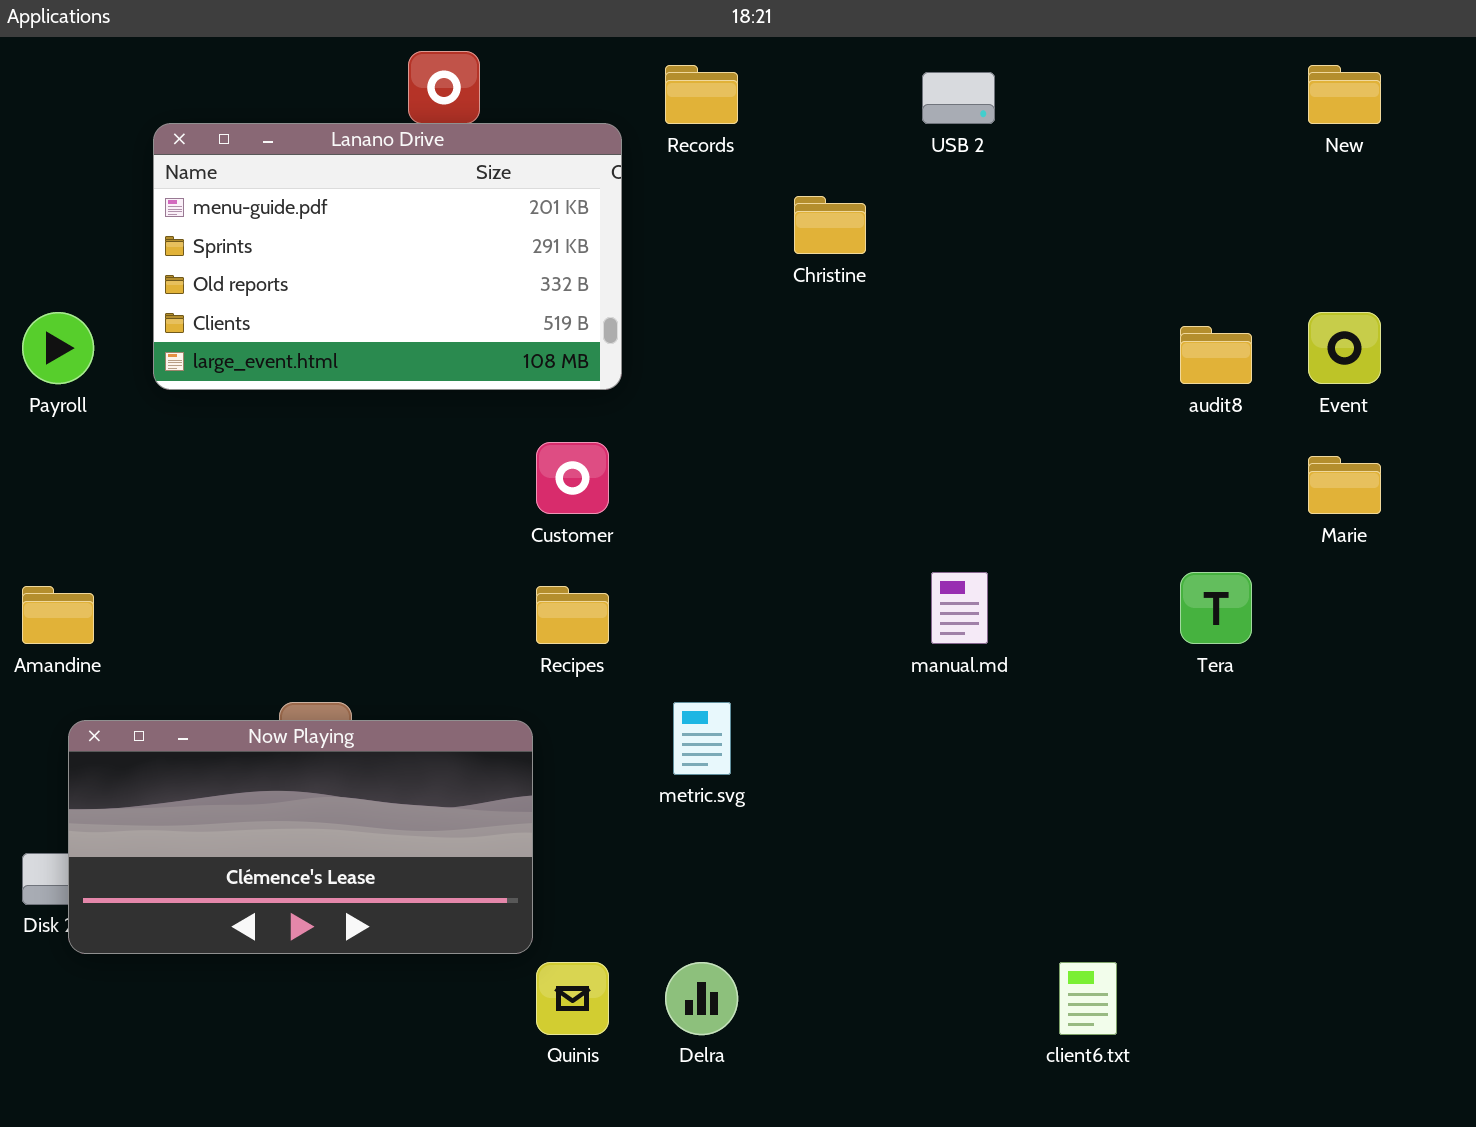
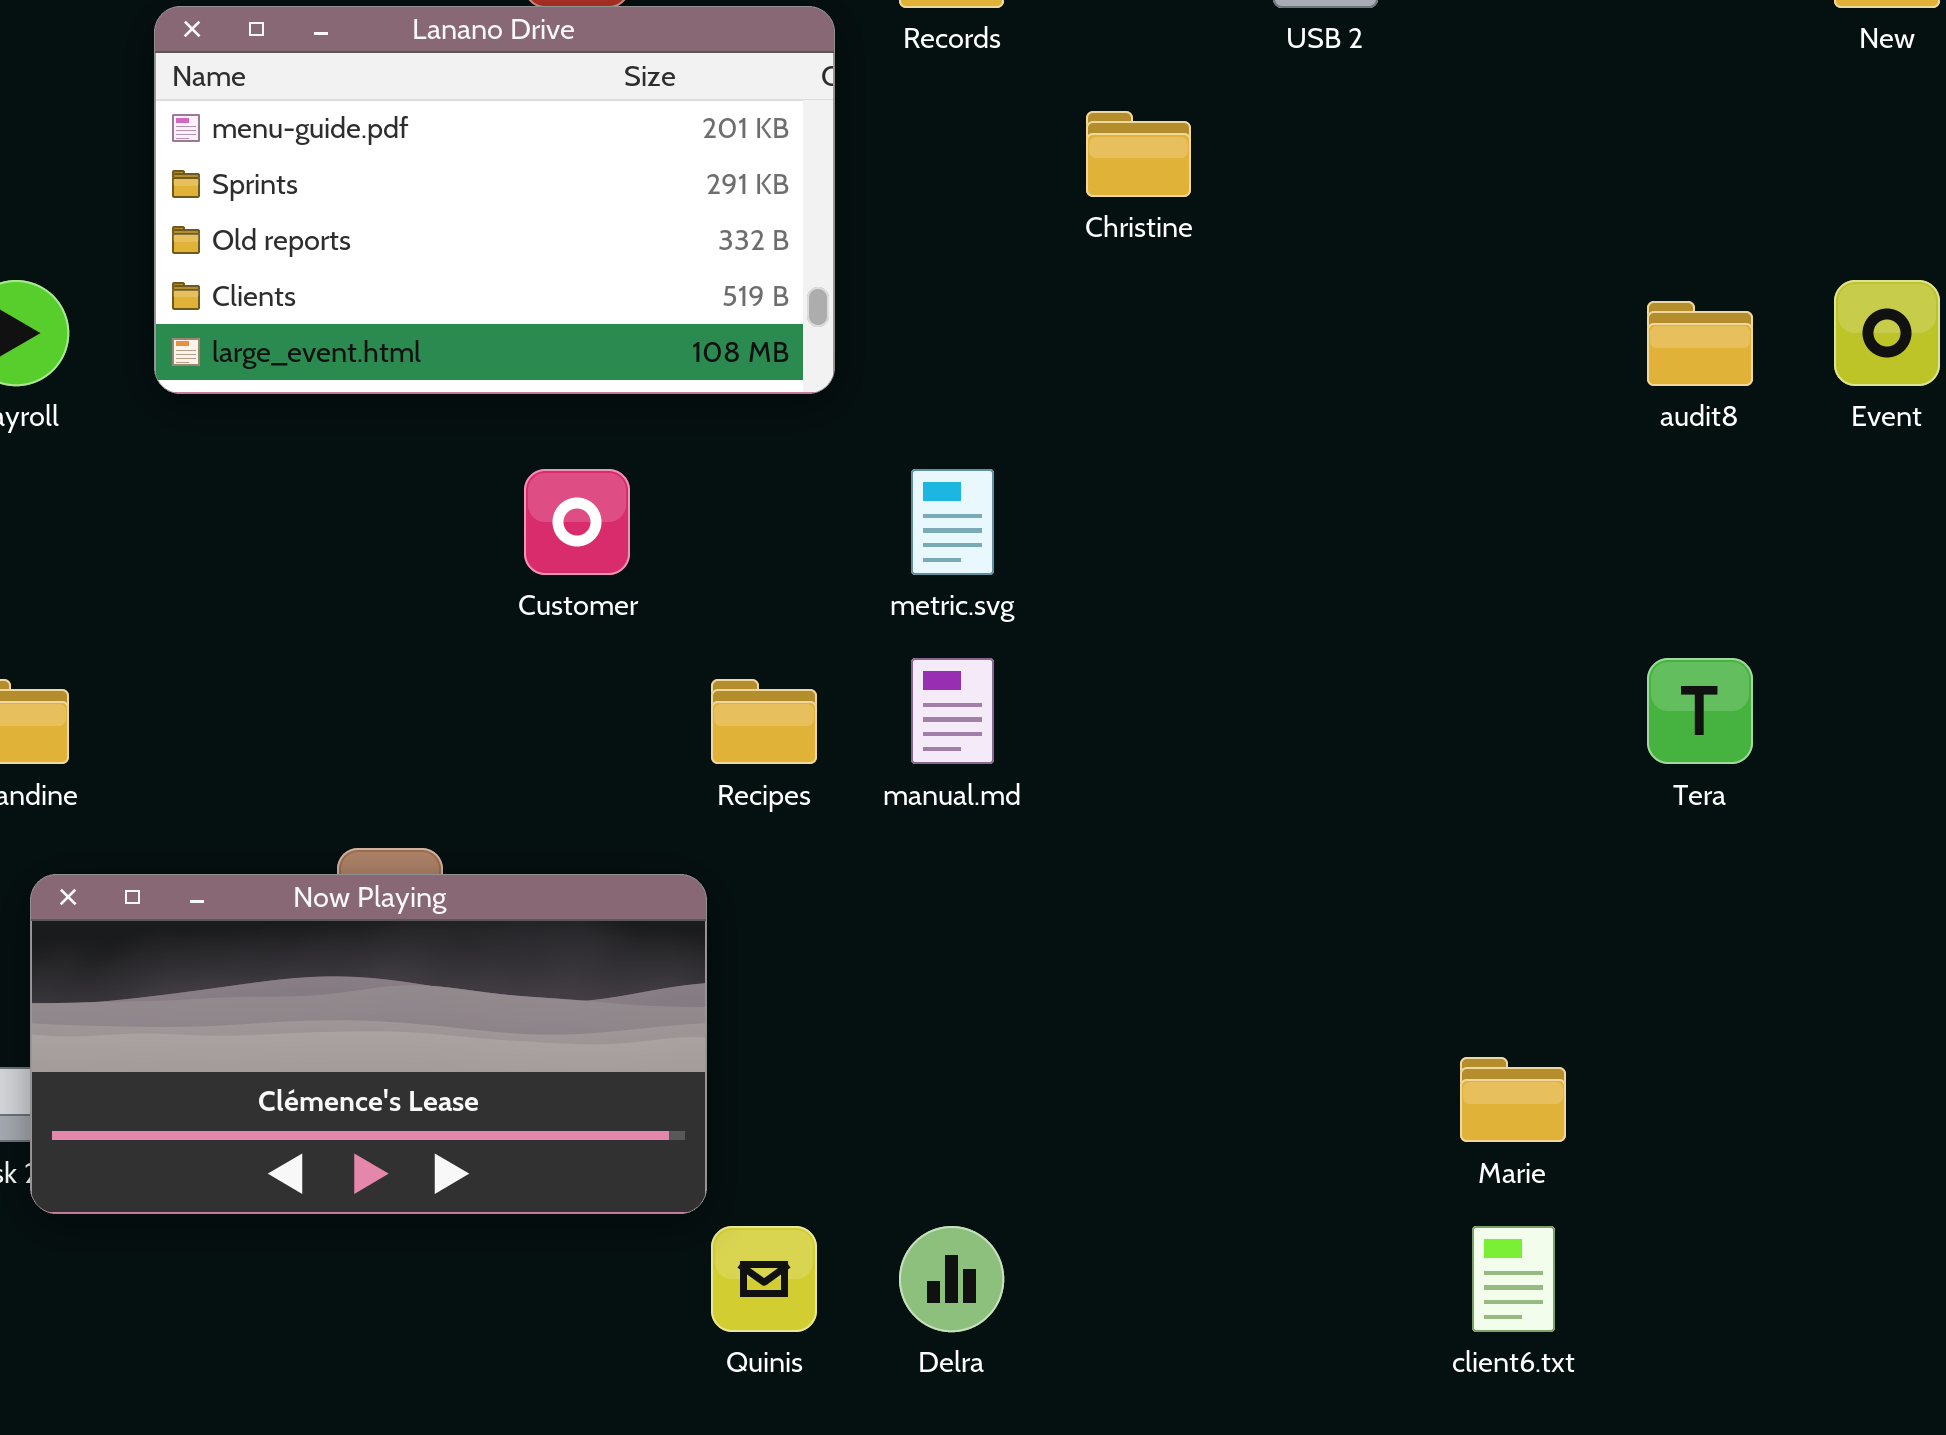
Customer: [536,442,609,514] -> [524,469,630,575], moved
Marie: [1308,456,1381,514] -> [1460,1057,1566,1142], moved
manual.md: [931,572,988,644] -> [911,658,994,764], moved
metric.svg: [673,702,731,775] -> [911,469,994,575], moved

